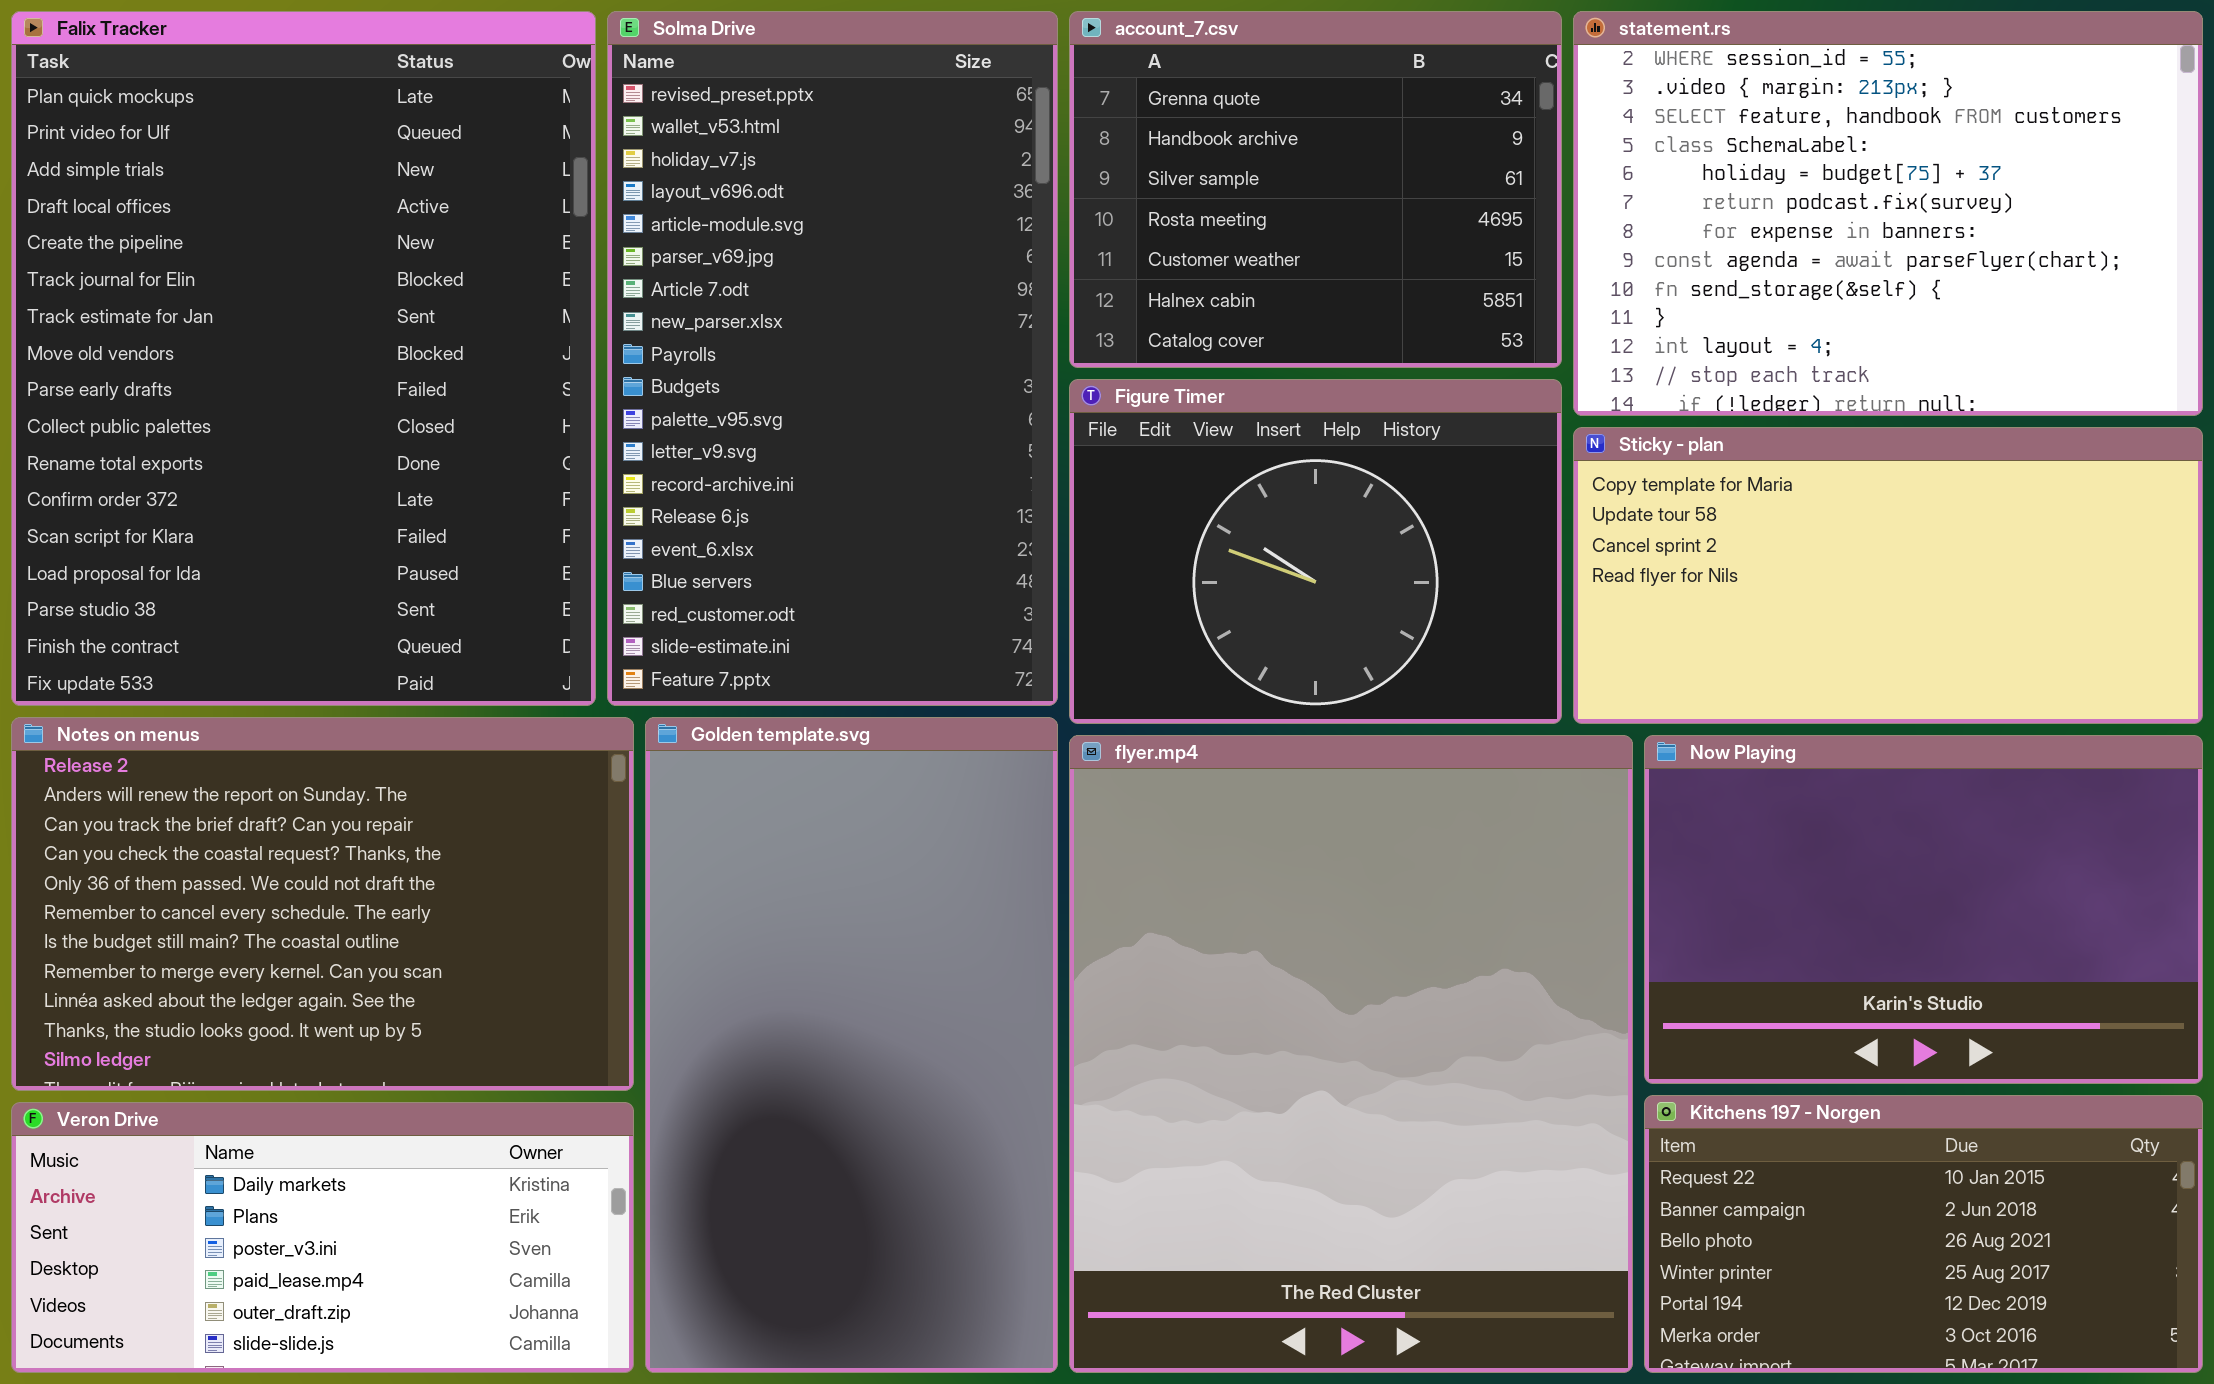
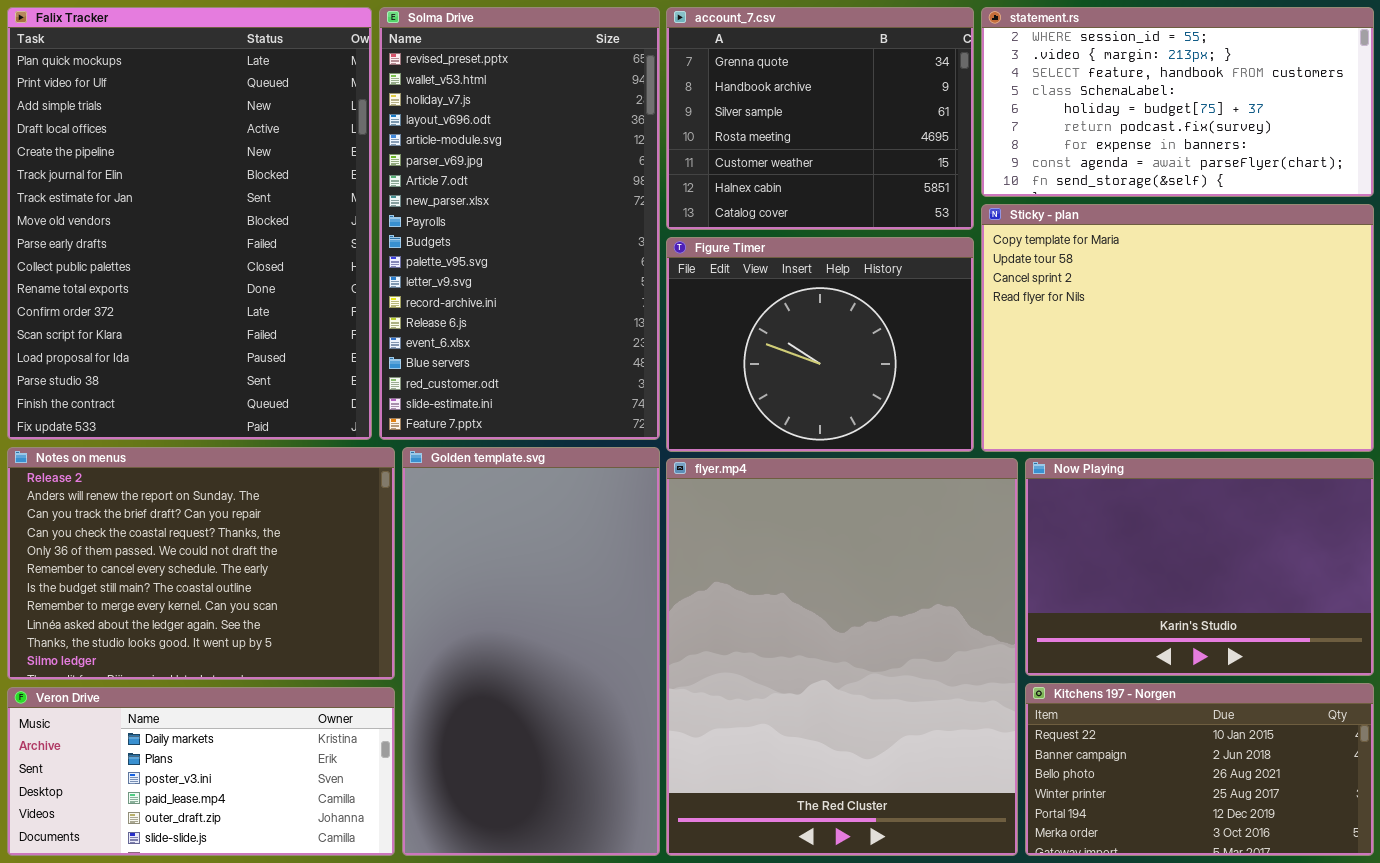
statement.rs: [1573,11,2203,416] -> [981,7,1374,197], resized
Sticky - plan: [1573,427,2203,724] -> [981,204,1374,452], resized

